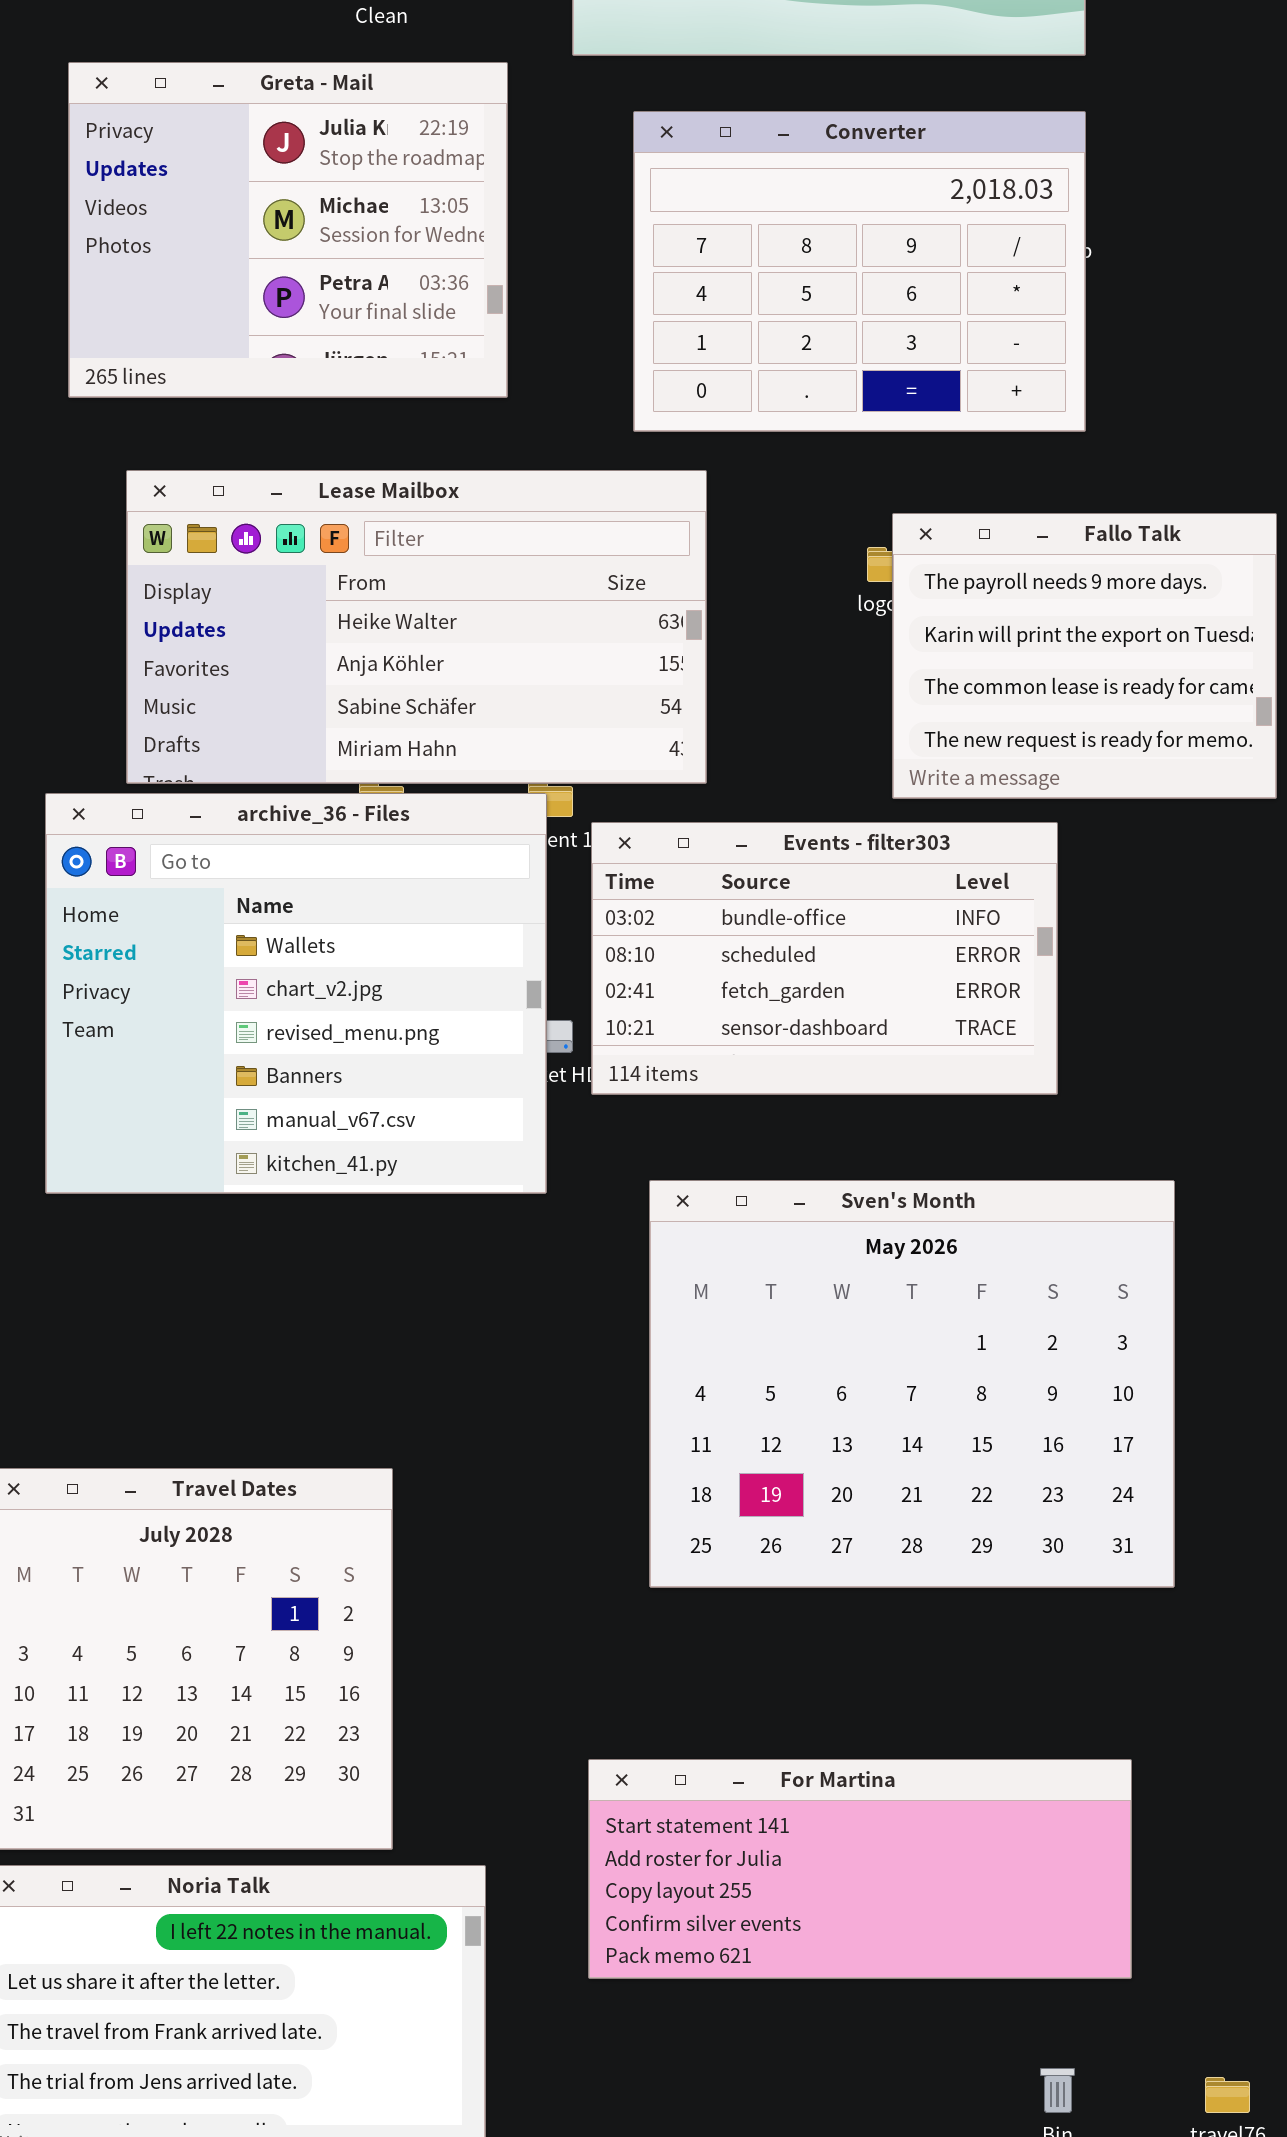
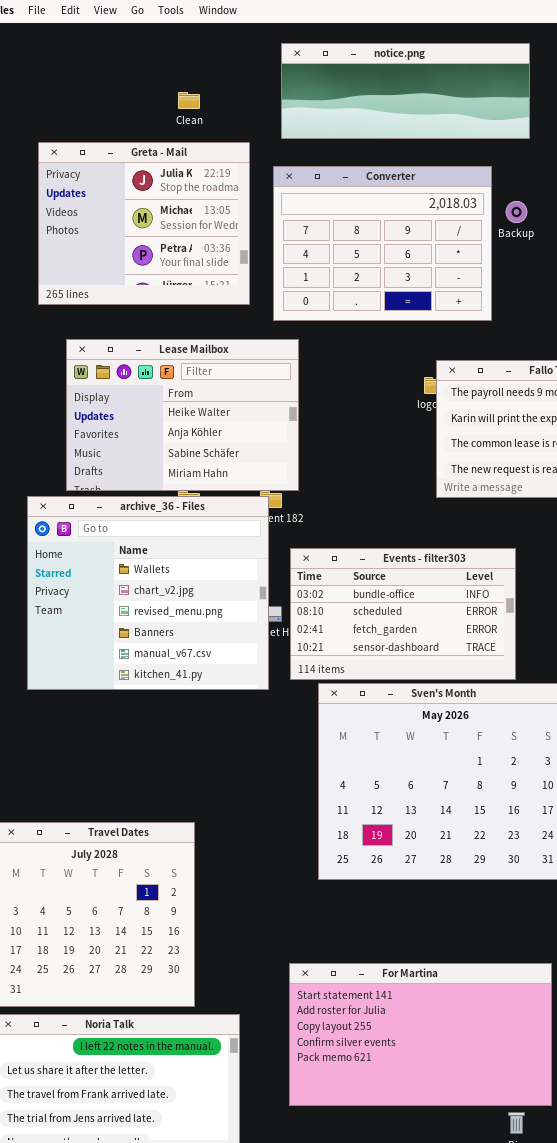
Converter: [633,111,1086,432] -> [273,166,492,321], moved
Lease Mailbox: [126,470,707,784] -> [66,339,299,491], resized
Events - filter303: [591,822,1058,1095] -> [290,548,516,680], moved
For Martina: [588,1759,1132,1979] -> [289,963,552,1106], resized

